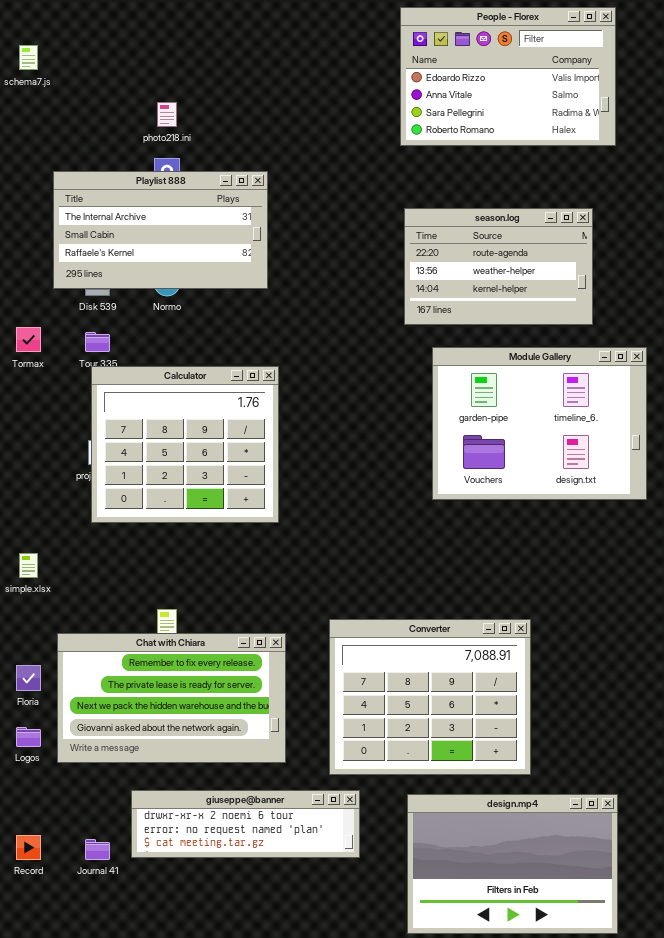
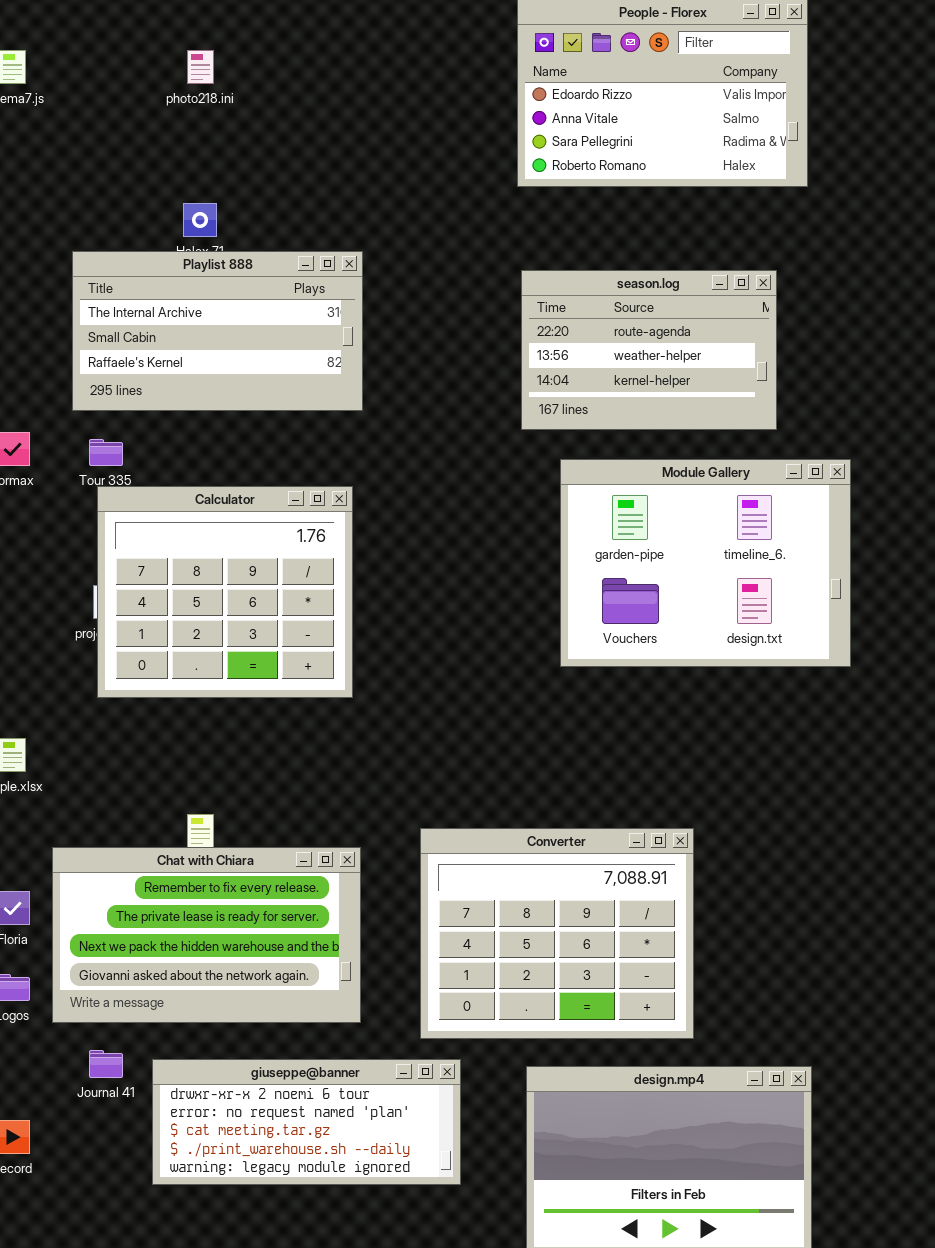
photo218.ini: [157,102,177,127] -> [187,50,214,84], moved
Playlist 888: [53,171,268,289] -> [72,251,363,411], moved
giuseppe@banner: [131,790,360,858] -> [152,1059,461,1185], resized
Journal 41: [85,839,110,860] -> [89,1050,123,1078], moved

